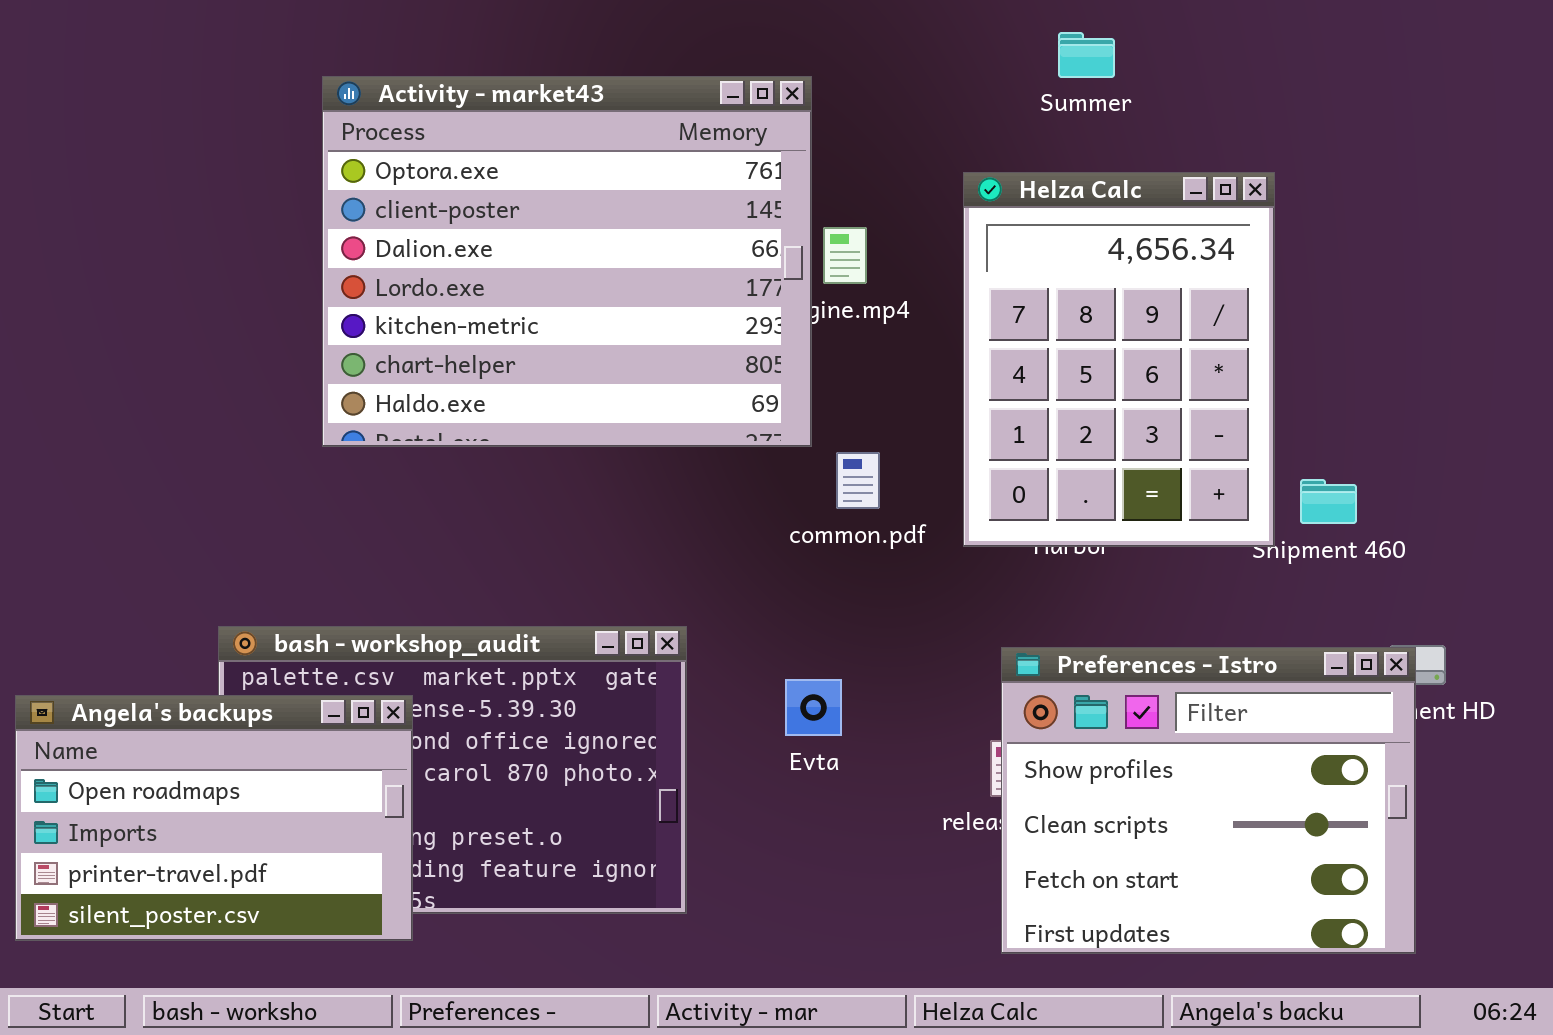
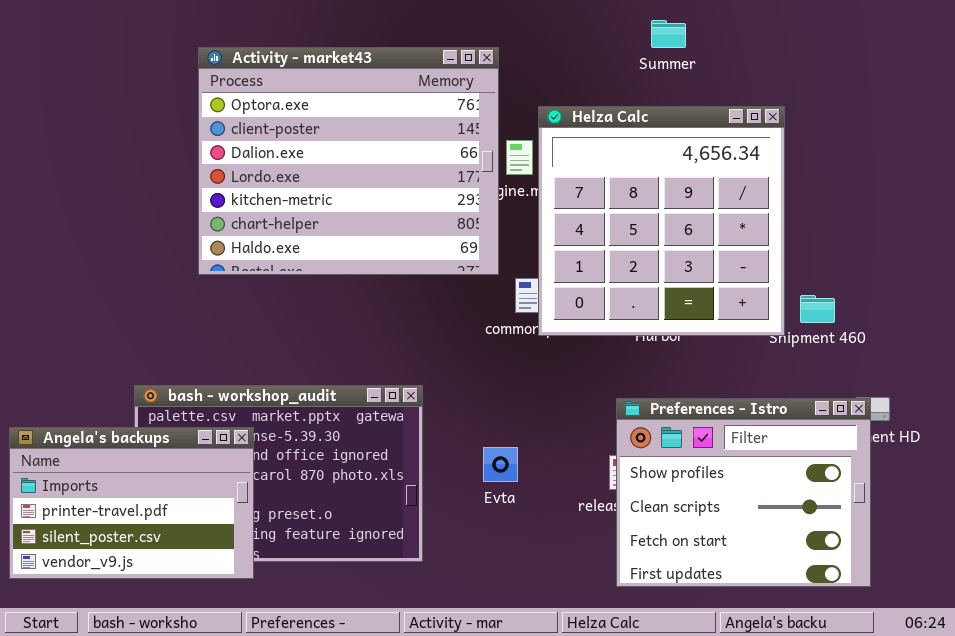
Helza Calc: [963,172,1275,547] -> [538,106,785,336], resized
Evta: [785,679,842,736] -> [483,447,518,482], moved
Angela's backups: [15,695,413,941] -> [9,427,254,579], scrolled down 1 row

